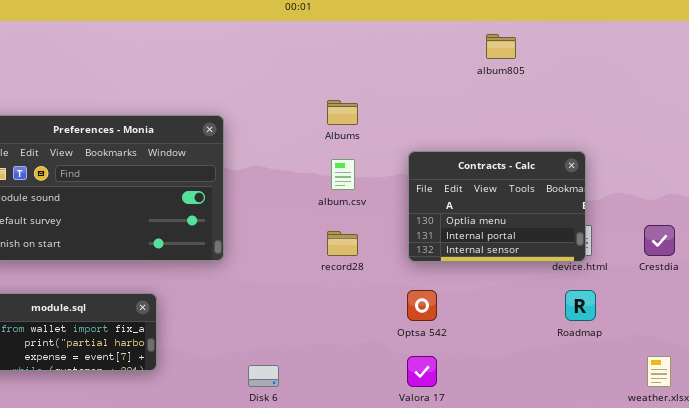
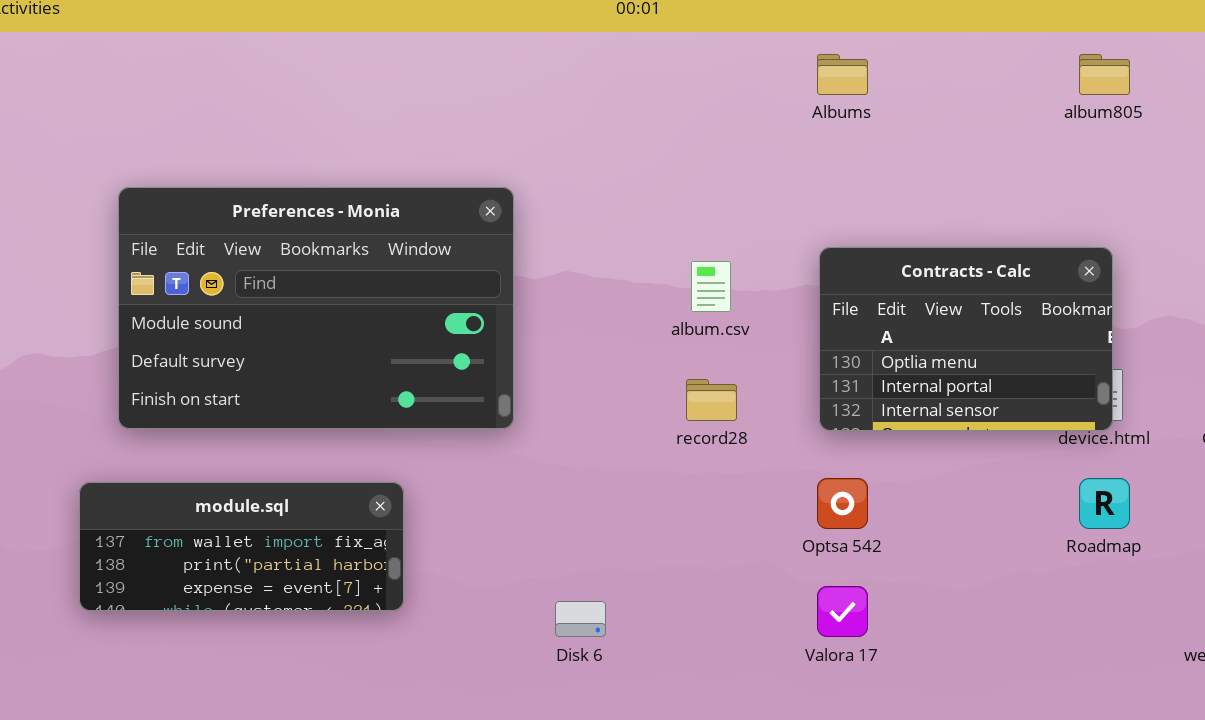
album805: [486,34,516,59] -> [1079,54,1130,95], moved
Albums: [327,100,358,125] -> [817,54,868,95], moved

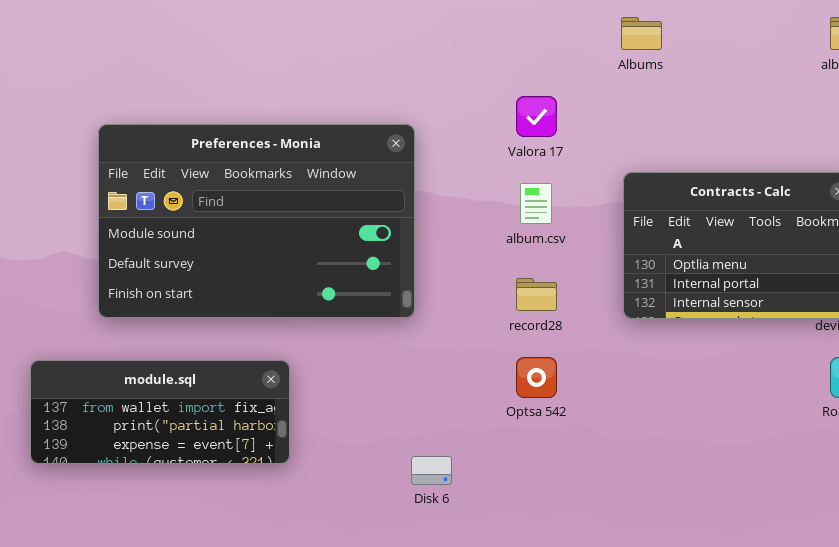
Preferences - Monia: [118,187,514,429] -> [98,124,415,318], moved
Optsa 542: [817,478,868,529] -> [516,357,557,398], moved
Valora 17: [817,586,868,637] -> [516,96,557,137], moved

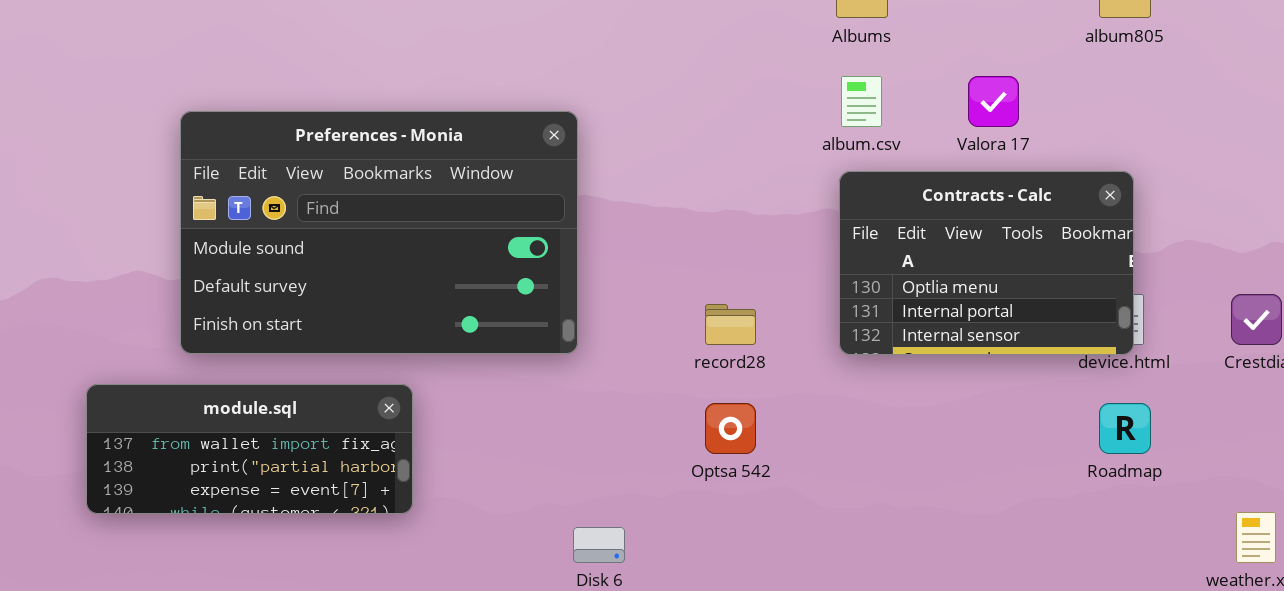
Valora 17: [516,96,557,137] -> [968,76,1019,127], moved
album.csv: [520,183,552,224] -> [841,76,882,127], moved
module.sql: [30,360,290,464] -> [86,384,413,514], moved

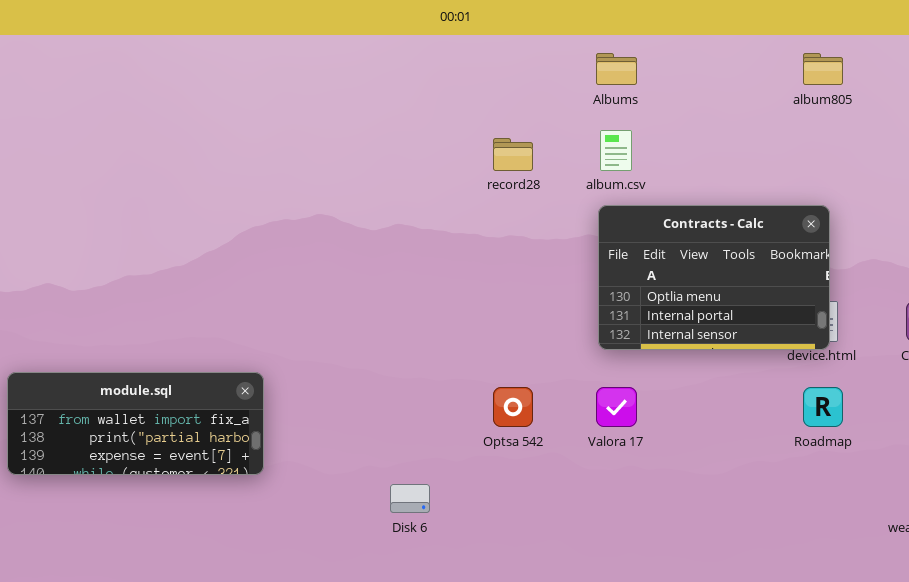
Valora 17: [968,76,1019,127] -> [596,387,637,427], moved
Preferences - Monia: [180,111,578,354] -> none, closed
record28: [705,304,756,345] -> [493,138,533,171], moved

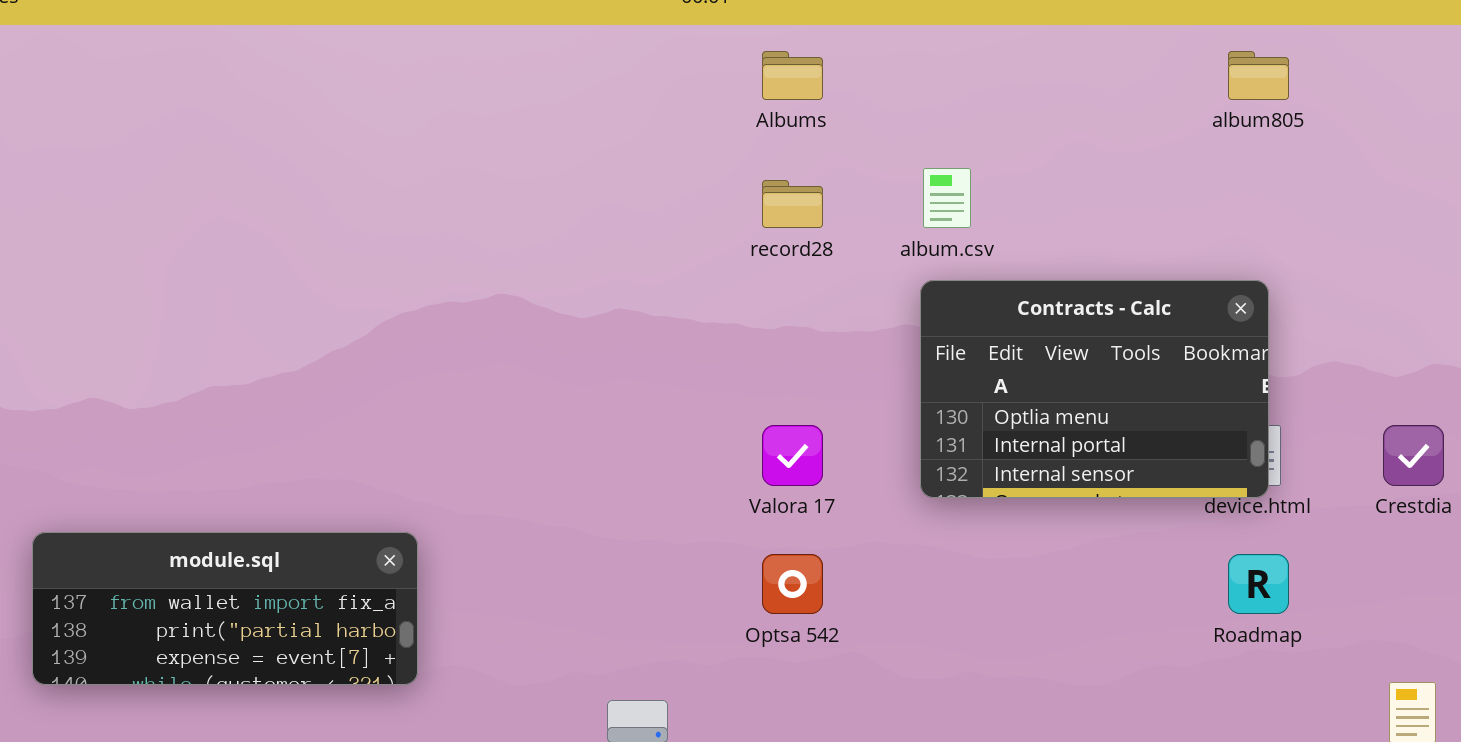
Albums: [596,53,637,85] -> [762,51,823,100], moved
Valora 17: [596,387,637,427] -> [762,425,823,486], moved

